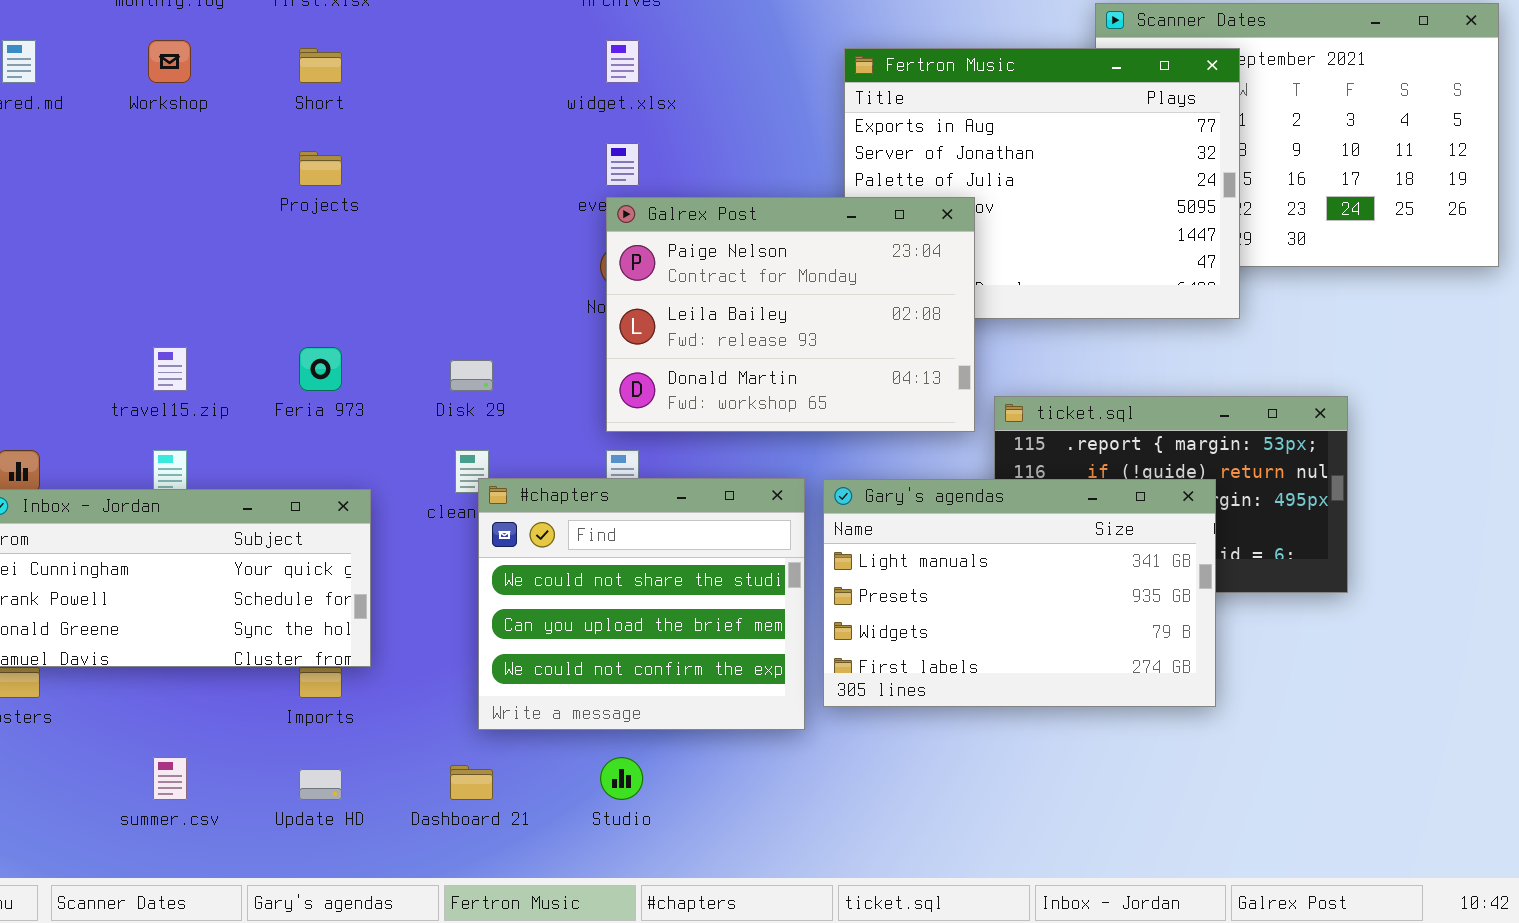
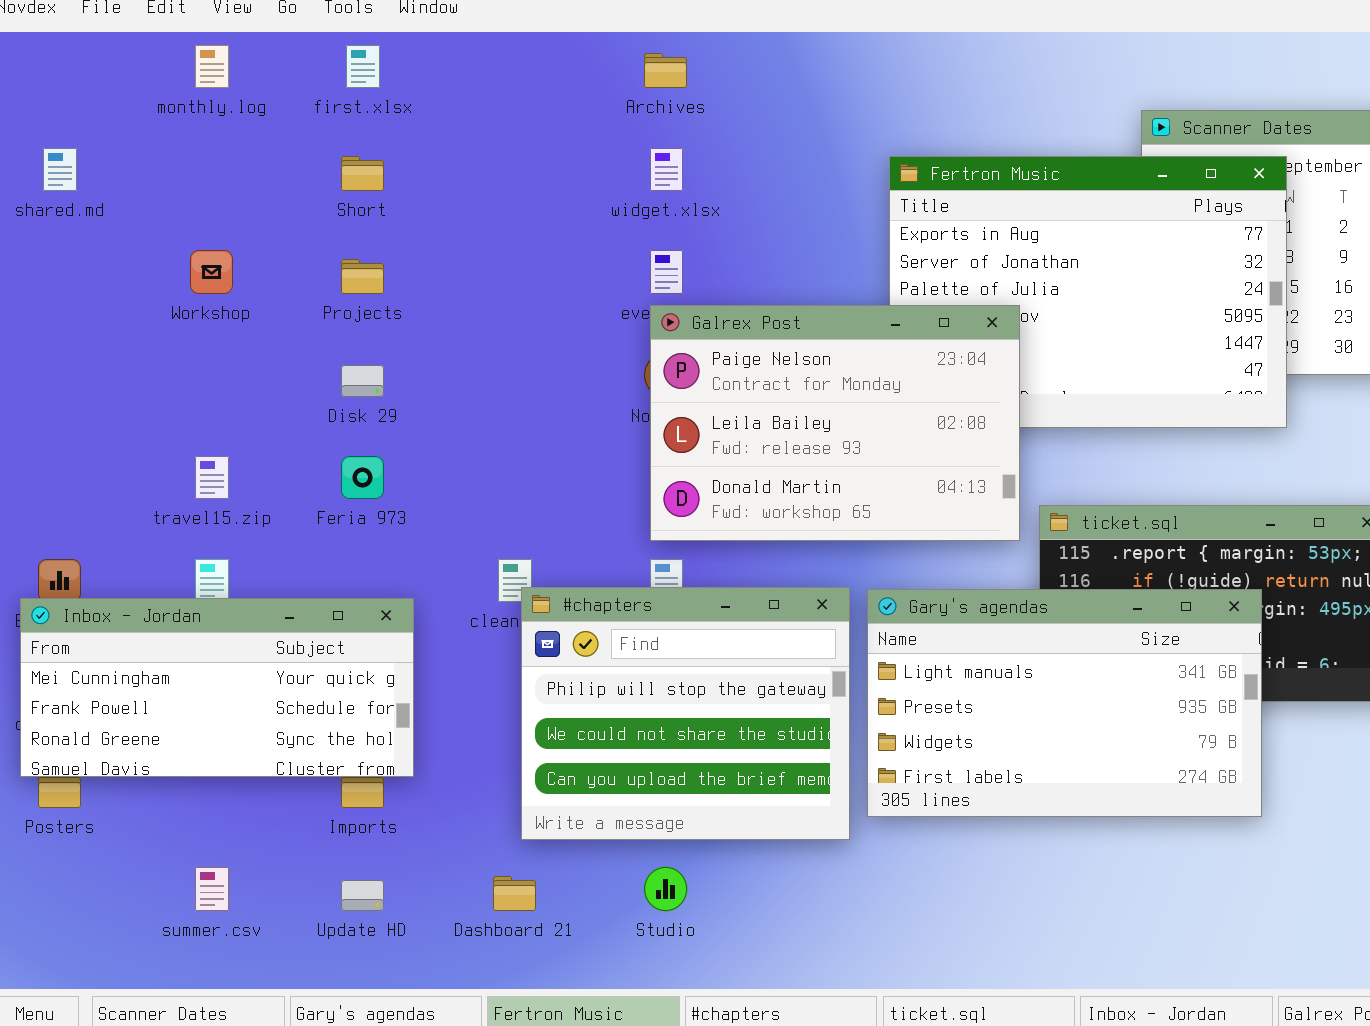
Workshop: [148,40,191,83] -> [190,250,233,294], moved
Disk 29: [450,360,493,391] -> [341,365,384,397], moved
#chapters: [478,478,805,730] -> [521,587,850,840], scrolled up 1 row

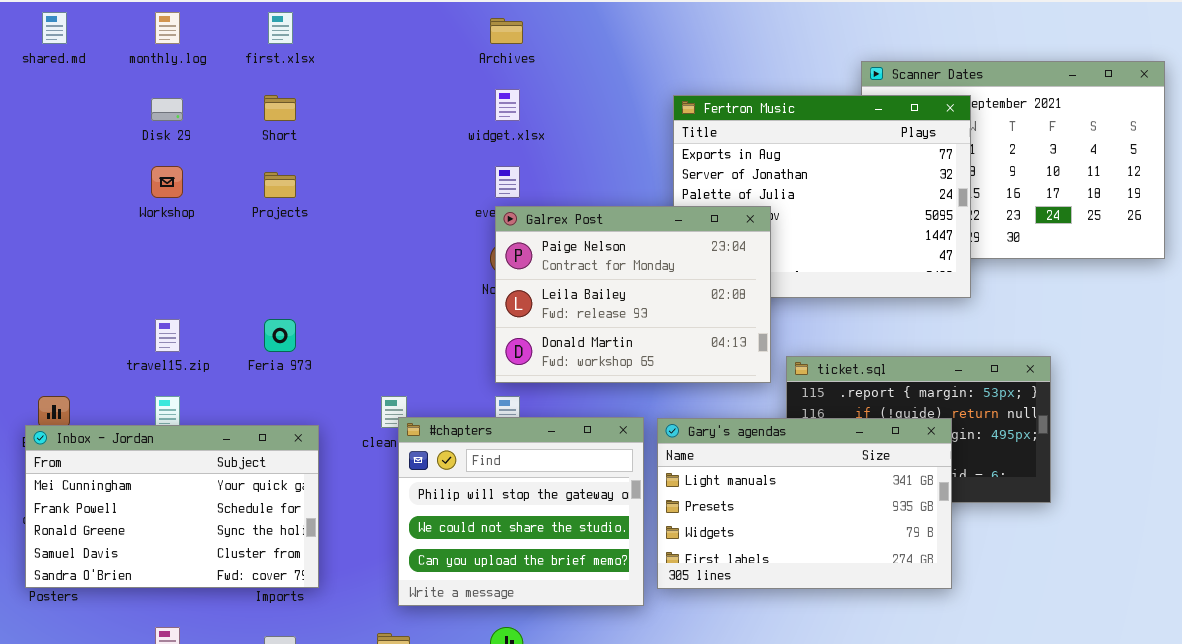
shared.md: [43,148,77,191] -> [42,12,67,44], moved
Disk 29: [341,365,384,397] -> [151,98,183,121], moved
Inbox - Jordan: [20,598,414,777] -> [25,425,319,588], resized

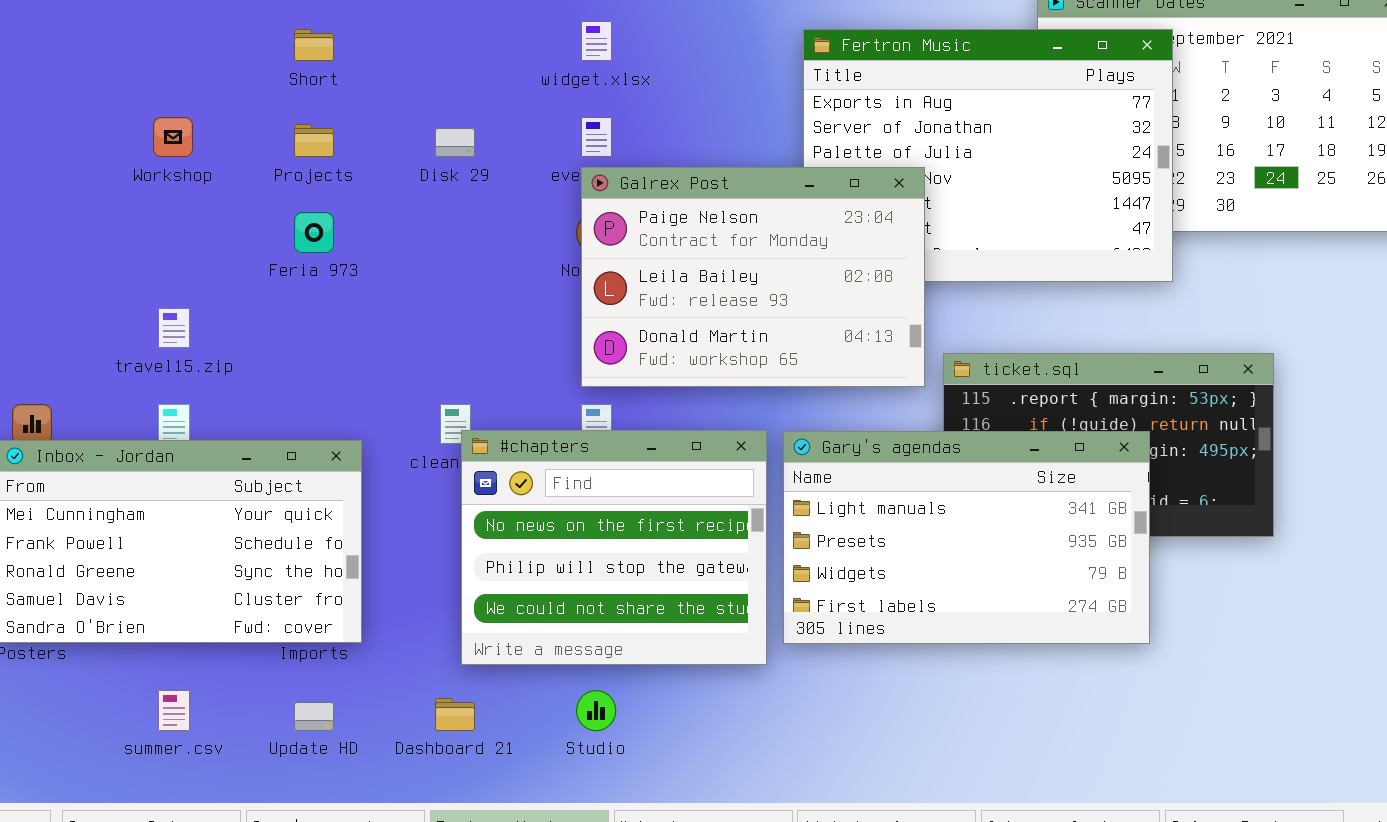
Disk 29: [151,98,183,121] -> [435,128,475,157], moved
Feria 973: [264,319,296,352] -> [294,212,334,253], moved
#chapters: [398,417,644,606] -> [461,430,767,665], scrolled up 1 row

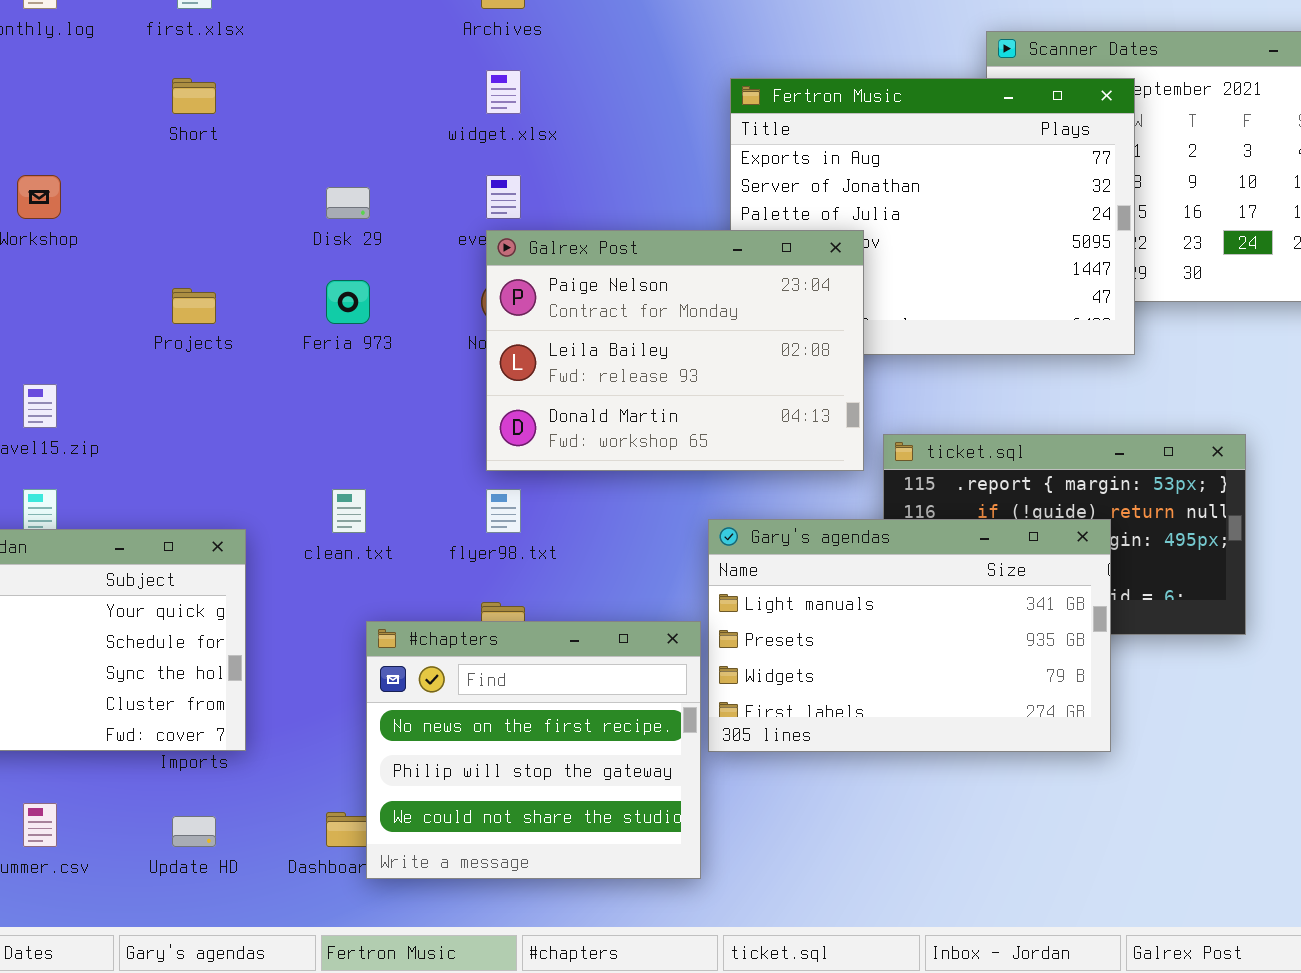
Projects: [294,124,334,157] -> [172,288,216,324], moved
Feria 973: [294,212,334,253] -> [326,280,370,324], moved
#chapters: [461,430,767,665] -> [366,621,701,879], moved

